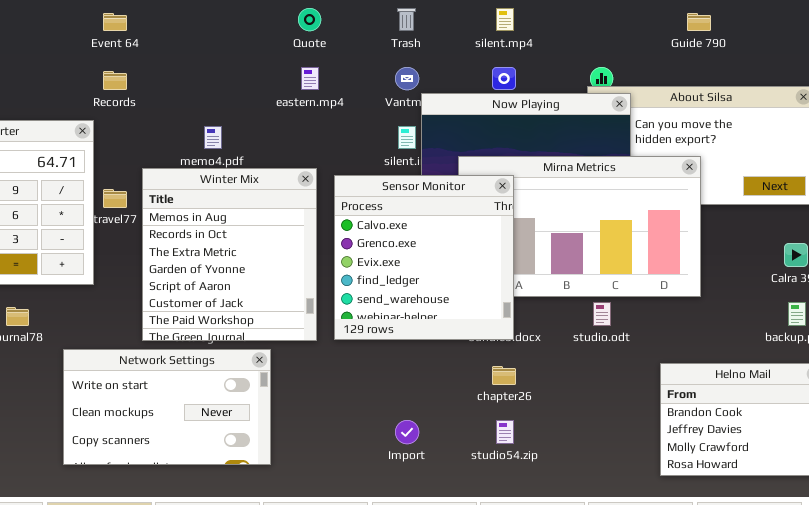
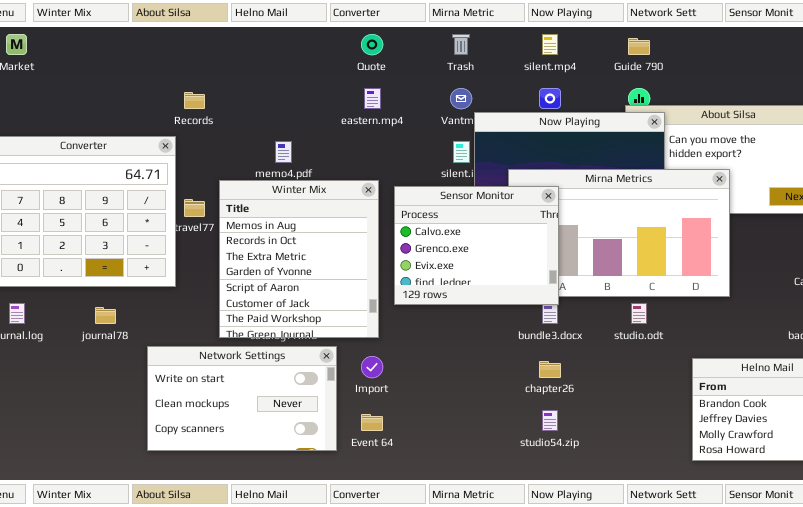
Event 64: [103,13,127,31] -> [361,414,383,431], moved
Guide 790: [687,13,711,31] -> [628,38,650,55], moved
Sensor Monitor: [334,175,514,340] -> [394,186,559,305], resized
Import: [395,420,419,444] -> [361,356,383,378], moved

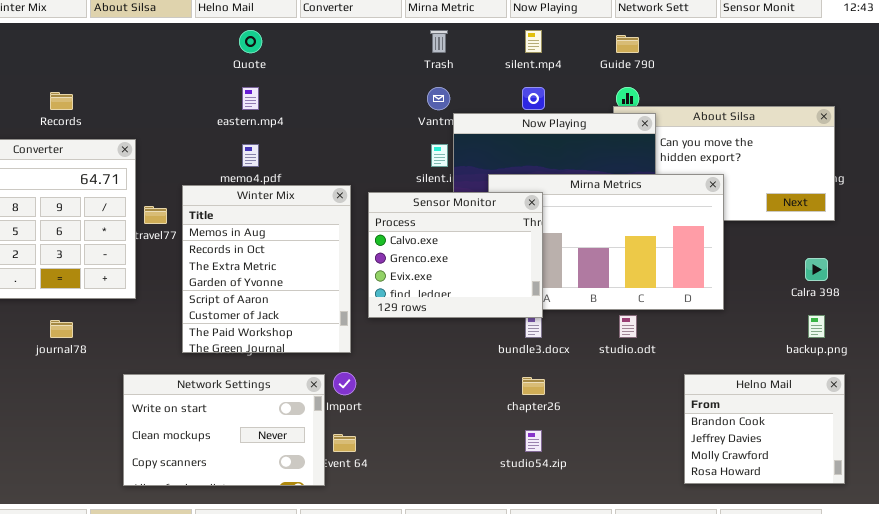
Quote: [361,34,383,55] -> [239,30,262,53], moved
eastern.mp4: [364,88,381,109] -> [242,87,259,110], moved
Records: [184,92,205,109] -> [50,92,73,110], moved
Network Settings: [147,346,337,451] -> [123,374,325,486], moved

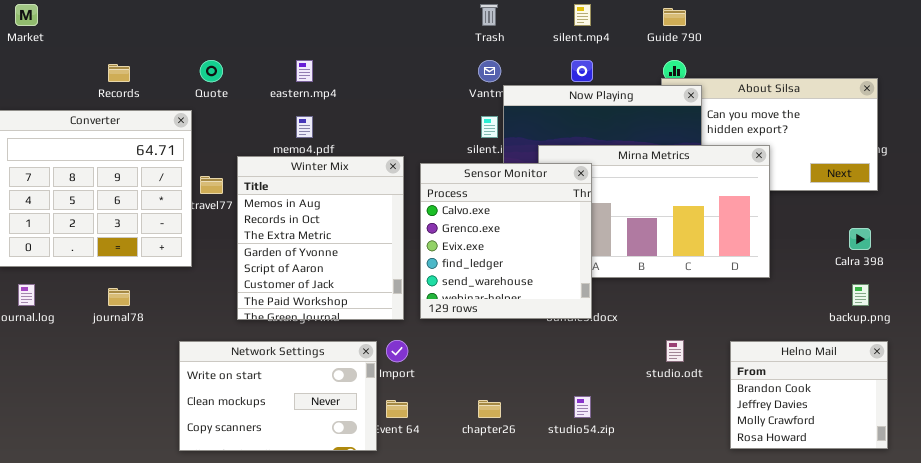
Quote: [239,30,262,53] -> [200,60,223,82], moved
Sensor Monitor: [368,192,543,318] -> [420,163,592,319], resized
studio.odt: [619,315,637,338] -> [666,340,684,362], moved
chapter26: [522,377,545,395] -> [478,400,501,418], moved

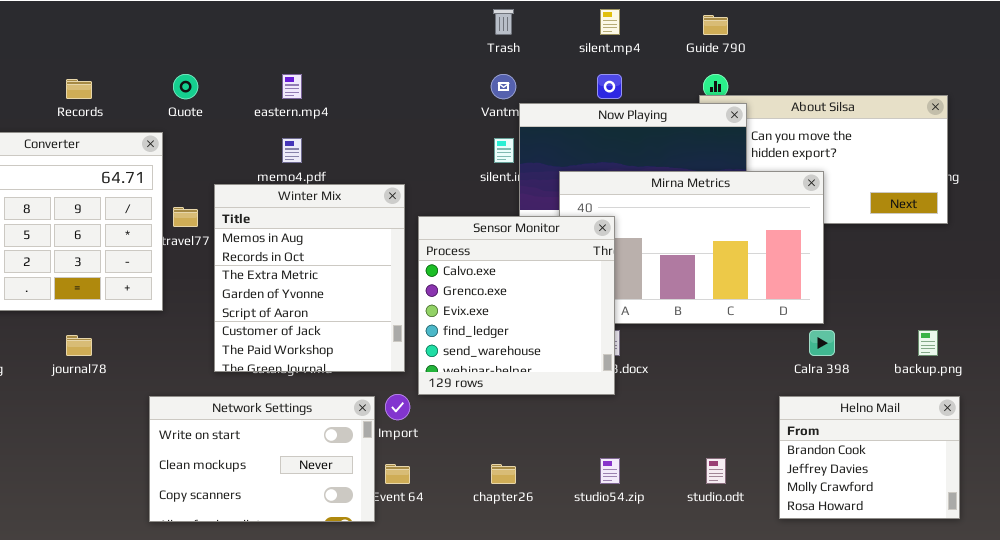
Sensor Monitor: [420,163,592,319] -> [418,216,615,395], moved
Calra 398: [849,228,871,250] -> [809,330,835,356], moved
studio.odt: [666,340,684,362] -> [706,458,726,484], moved

